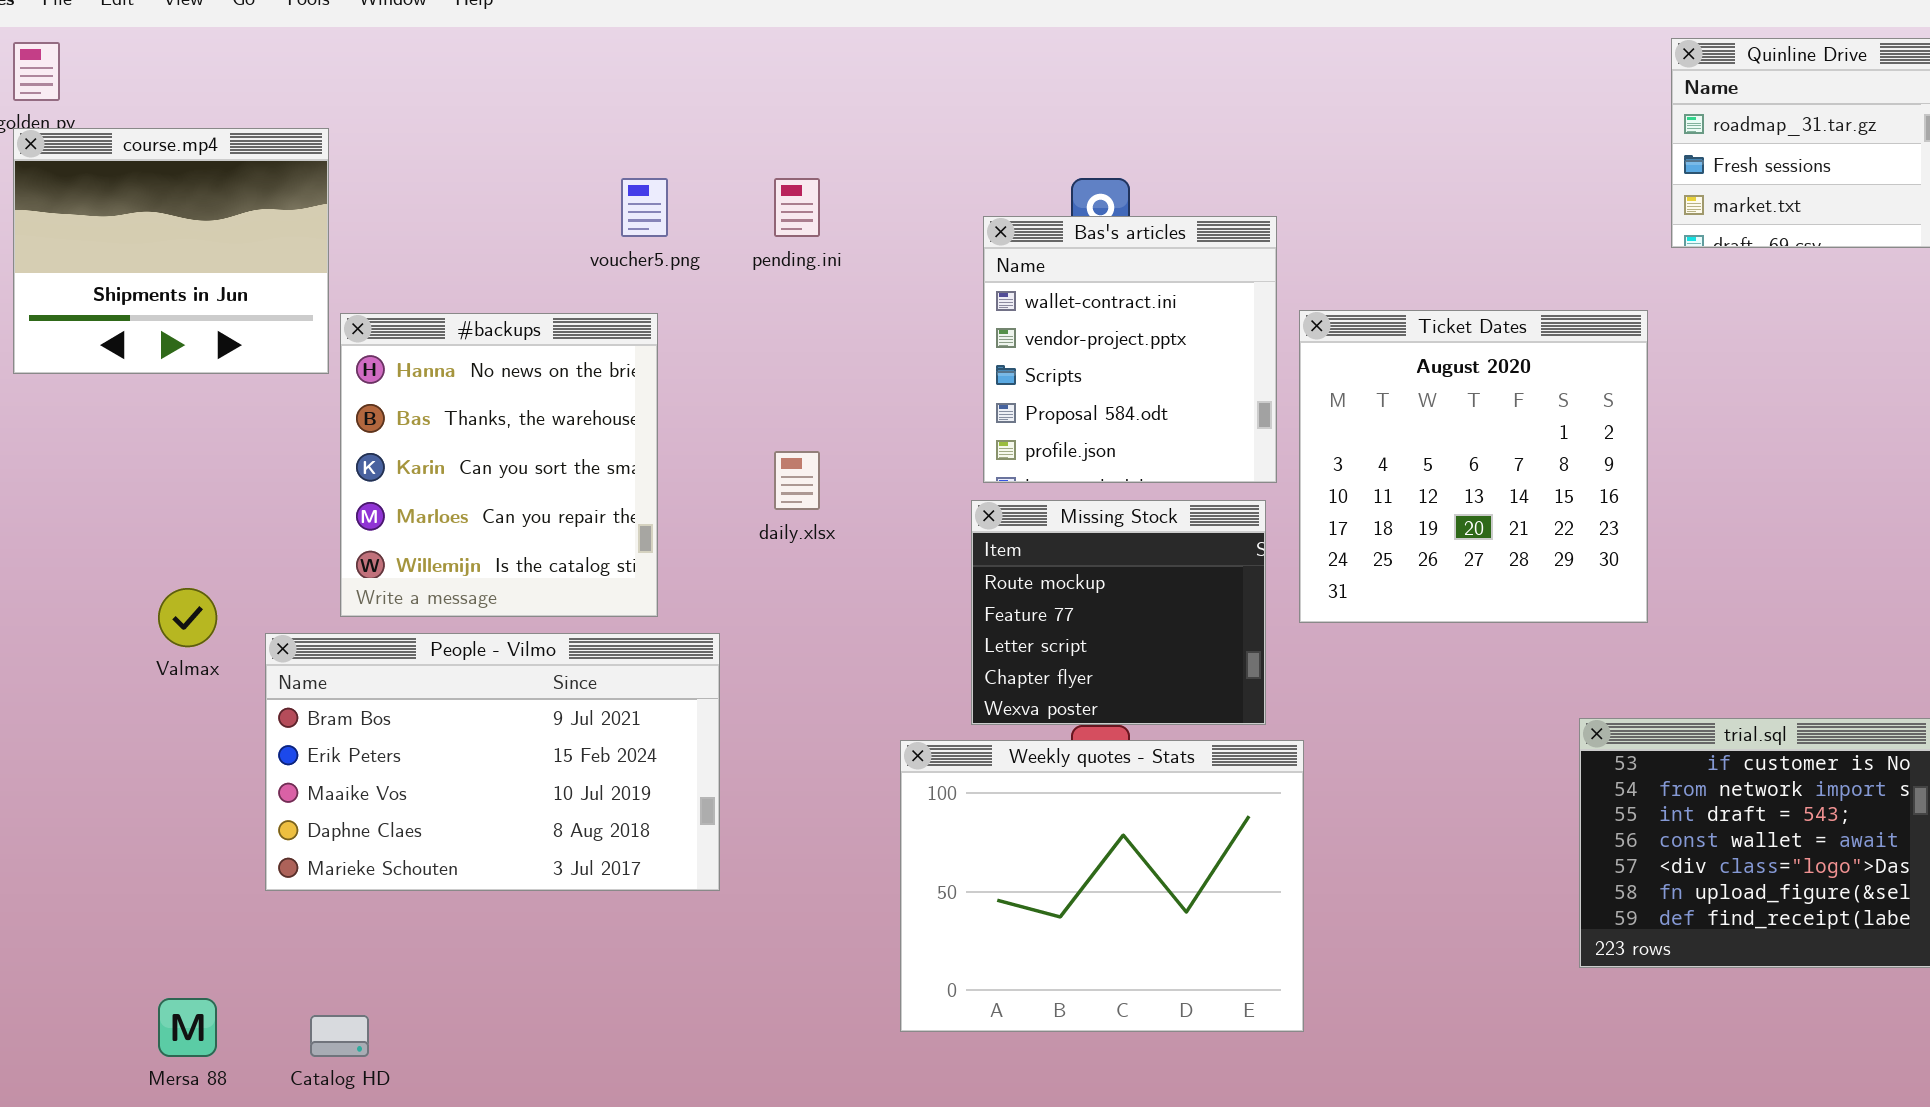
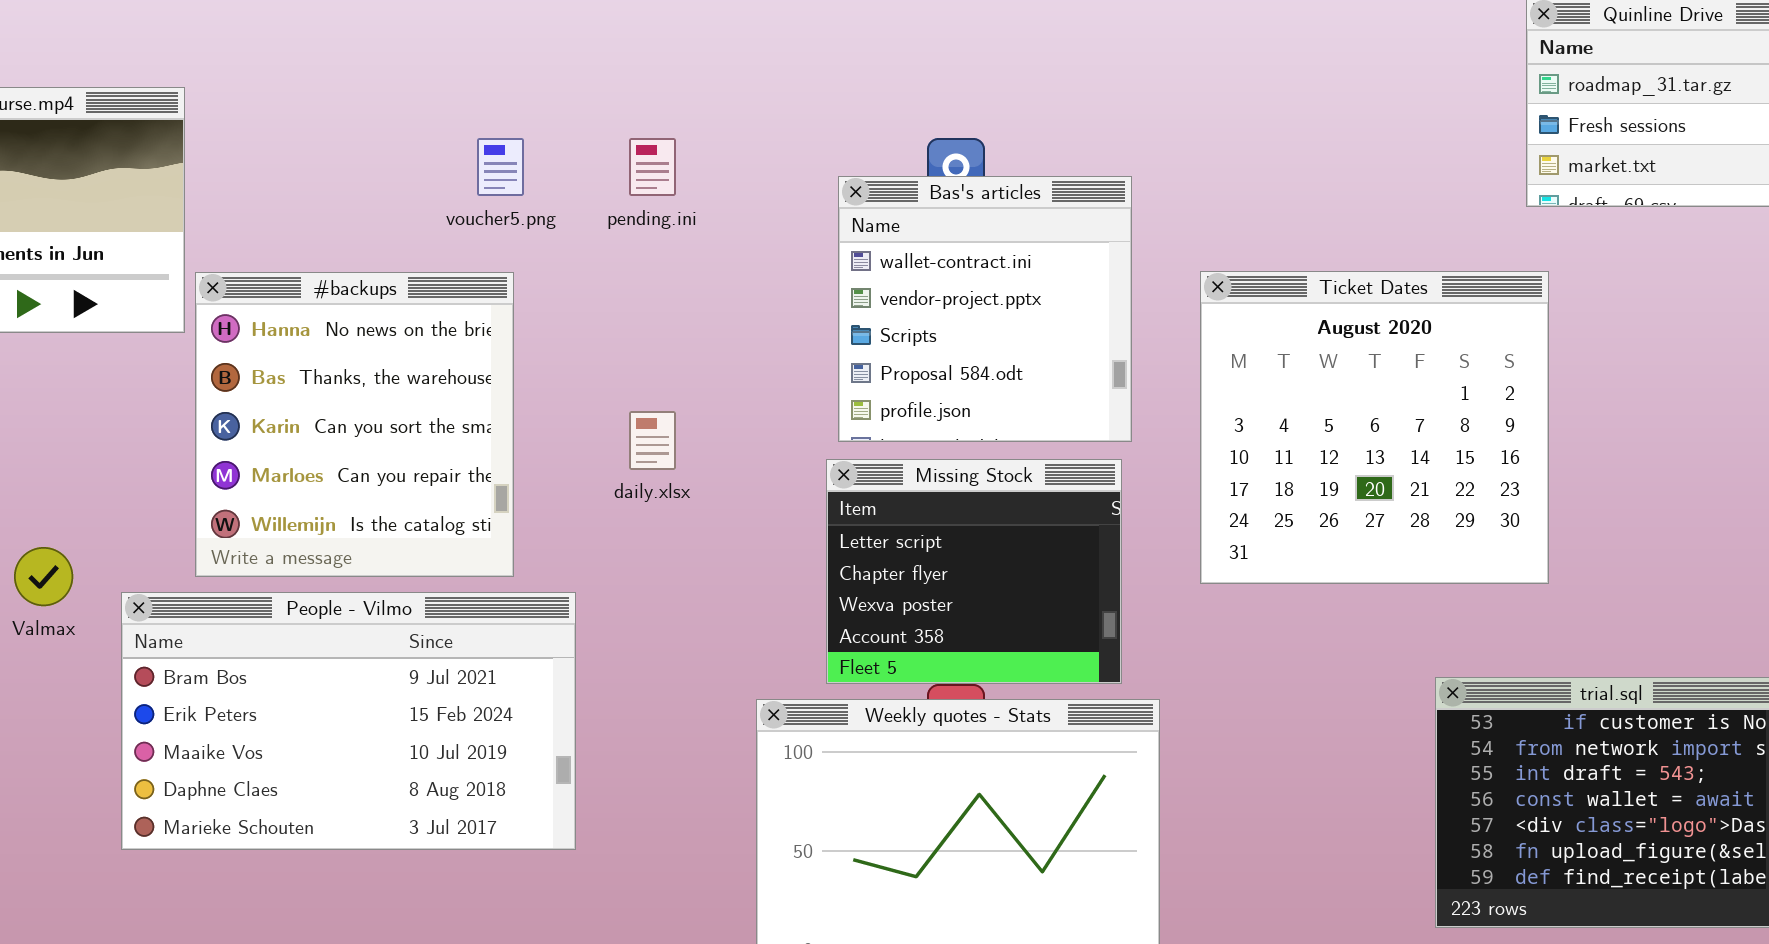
Ticket Dates: [1299,310,1648,623] -> [1200,271,1549,584], moved
Missing Stock: [971,500,1266,725] -> [826,459,1122,684], scrolled down 2 rows

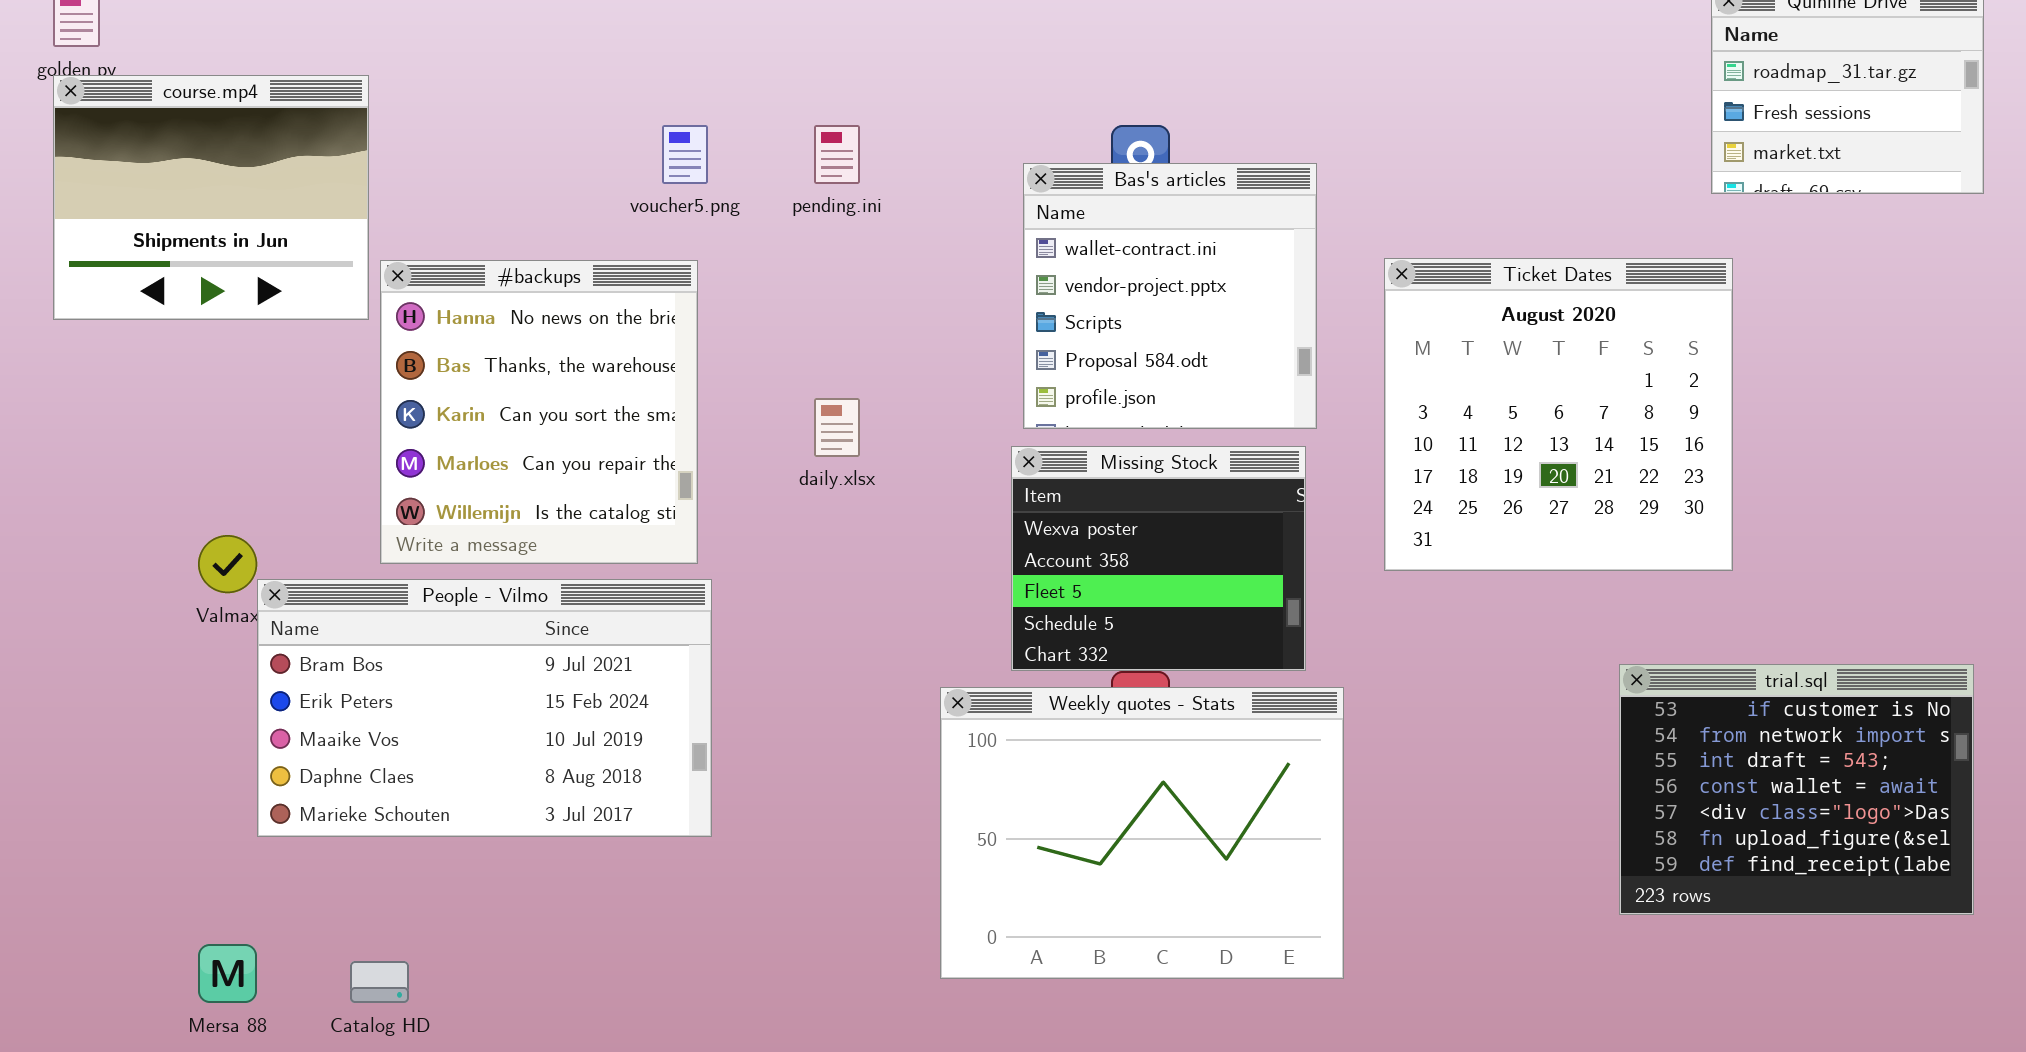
Missing Stock: [826,459,1122,684] -> [1011,446,1306,671], scrolled down 2 rows
People - Vilmo: [121,592,576,850] -> [257,579,712,837], moved

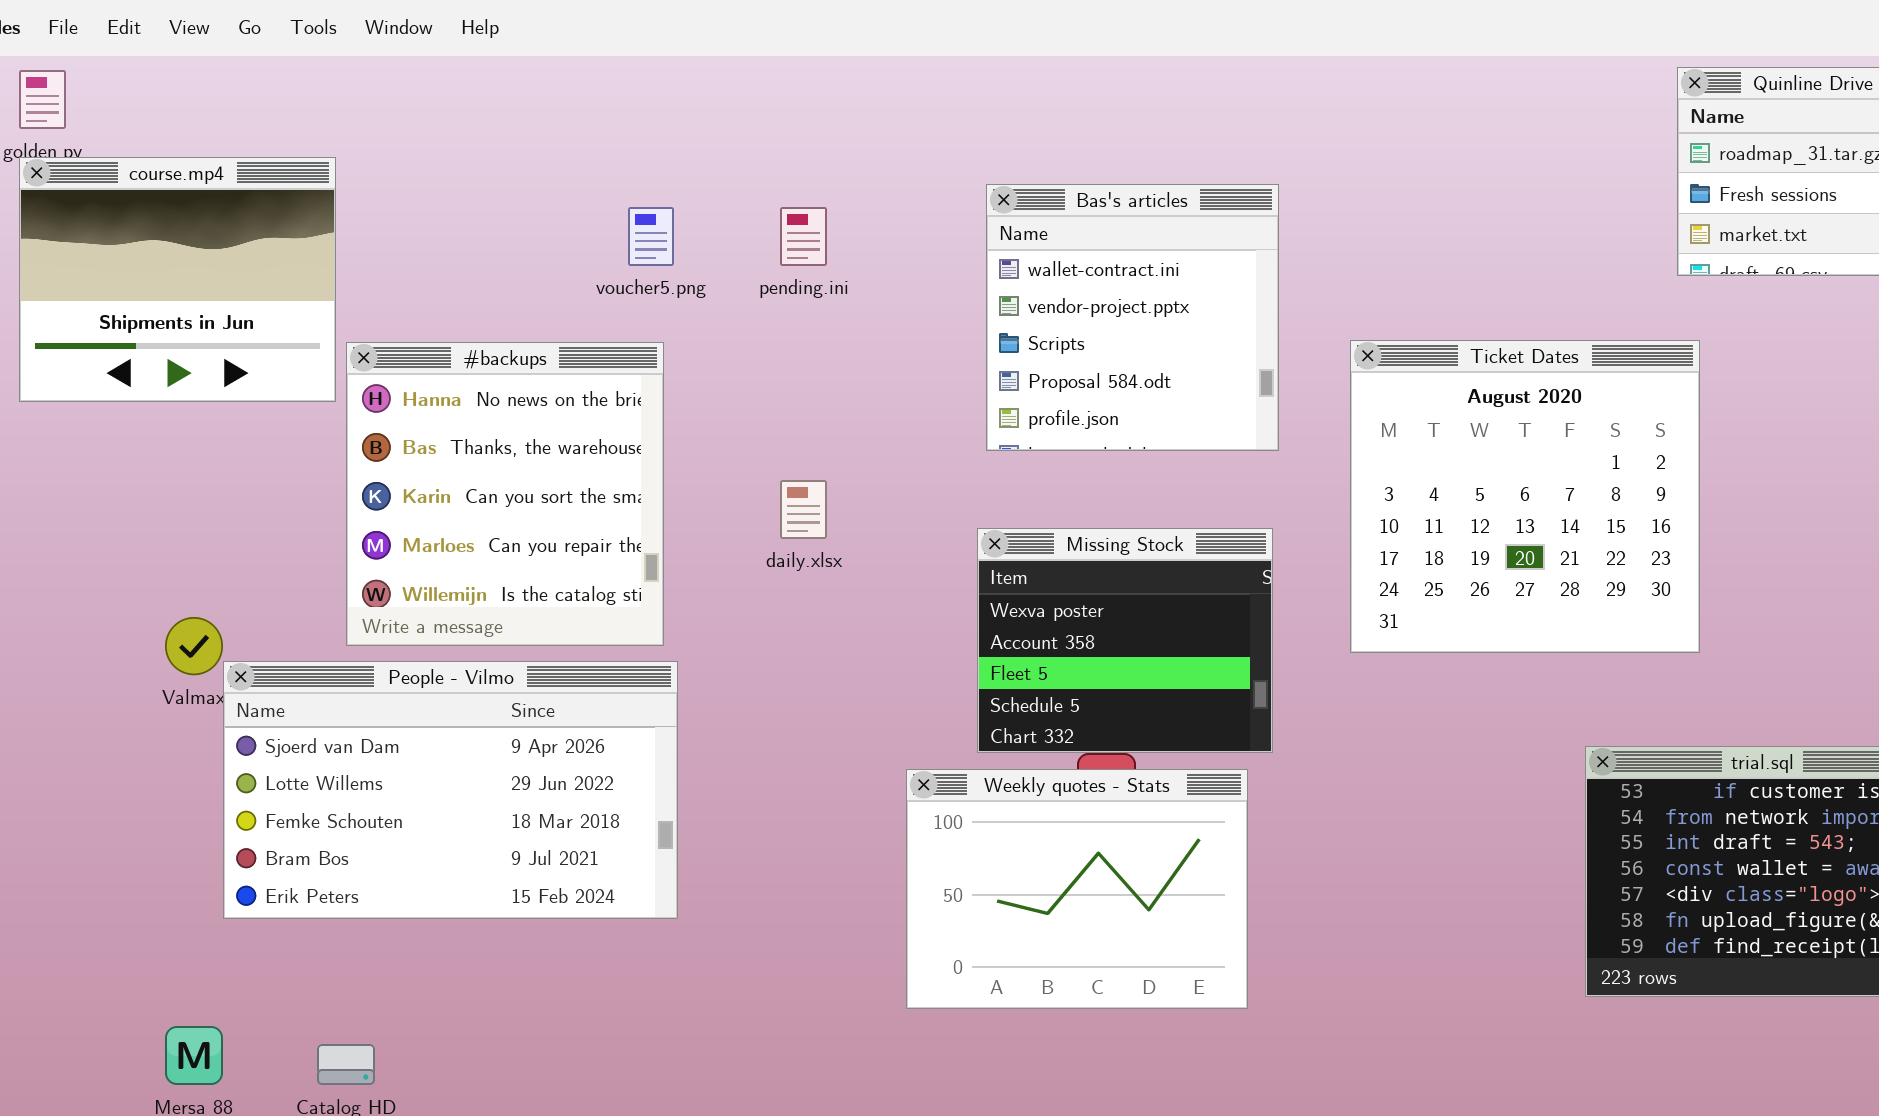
Bas's articles: [1023,163,1317,429] -> [986,184,1279,451], moved
People - Vilmo: [257,579,712,837] -> [223,661,678,919], scrolled up 3 rows
Weekly quotes - Stats: [940,687,1344,979] -> [906,769,1248,1009], resized

